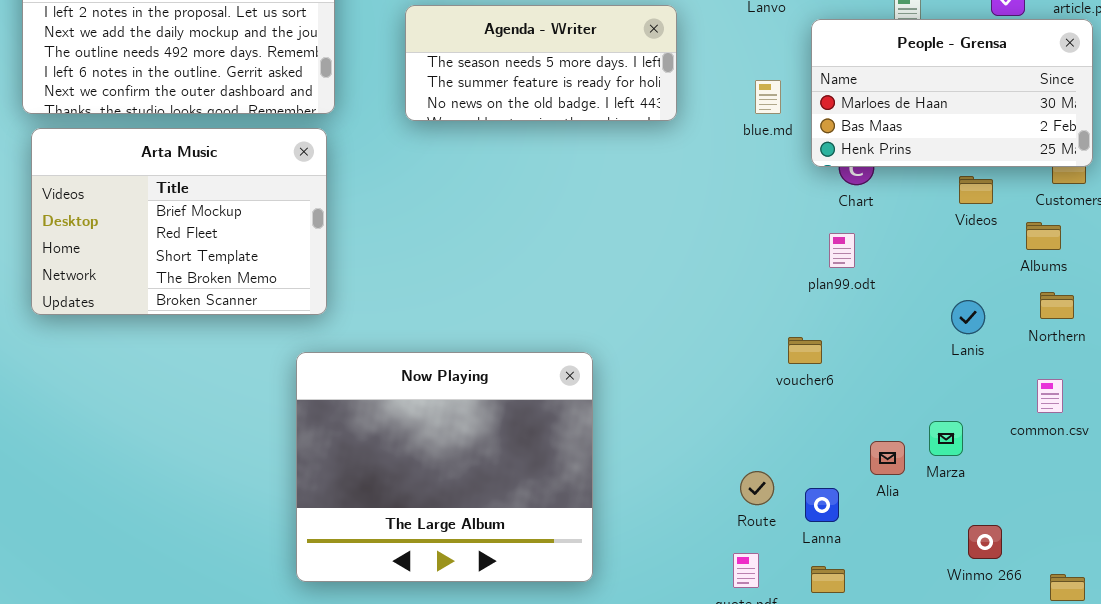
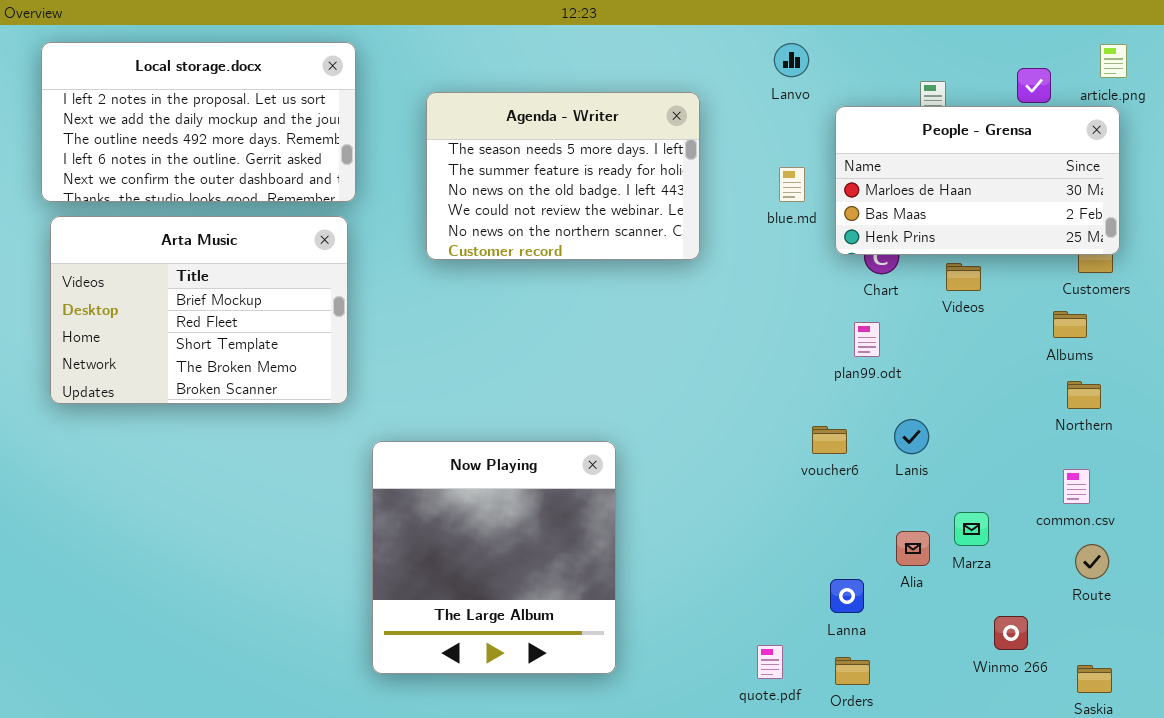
Agenda - Writer: [405,5,677,121] -> [426,92,700,260], resized
Videos: [959,176,993,204] -> [946,263,981,291], moved
Lanis: [951,300,985,334] -> [894,419,929,454], moved
Now Playing: [296,352,593,582] -> [372,441,616,674], resized
Route: [740,471,774,505] -> [1075,544,1109,579], moved

